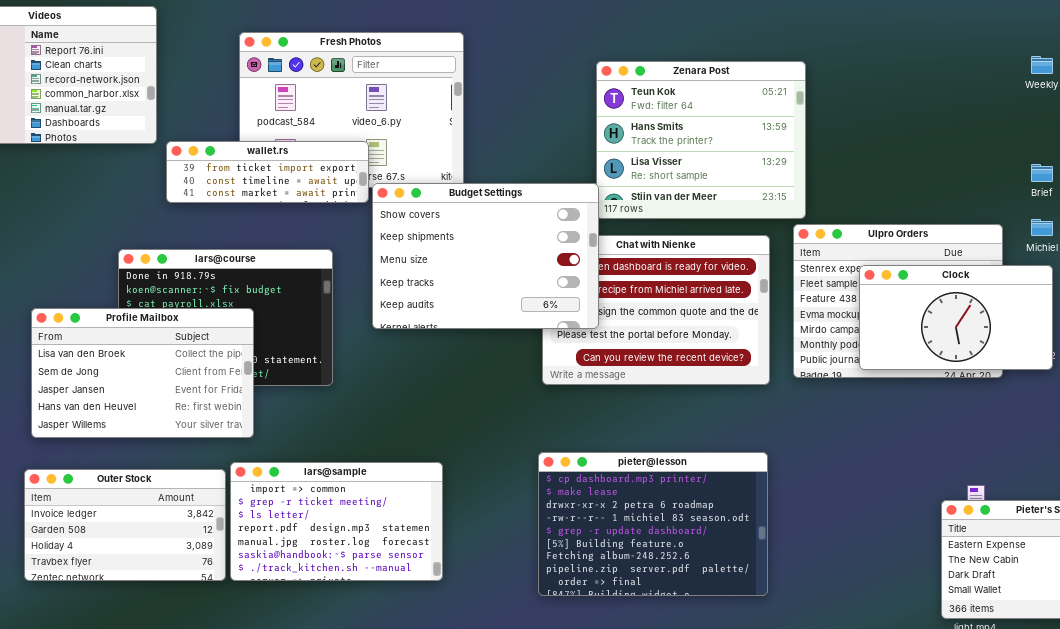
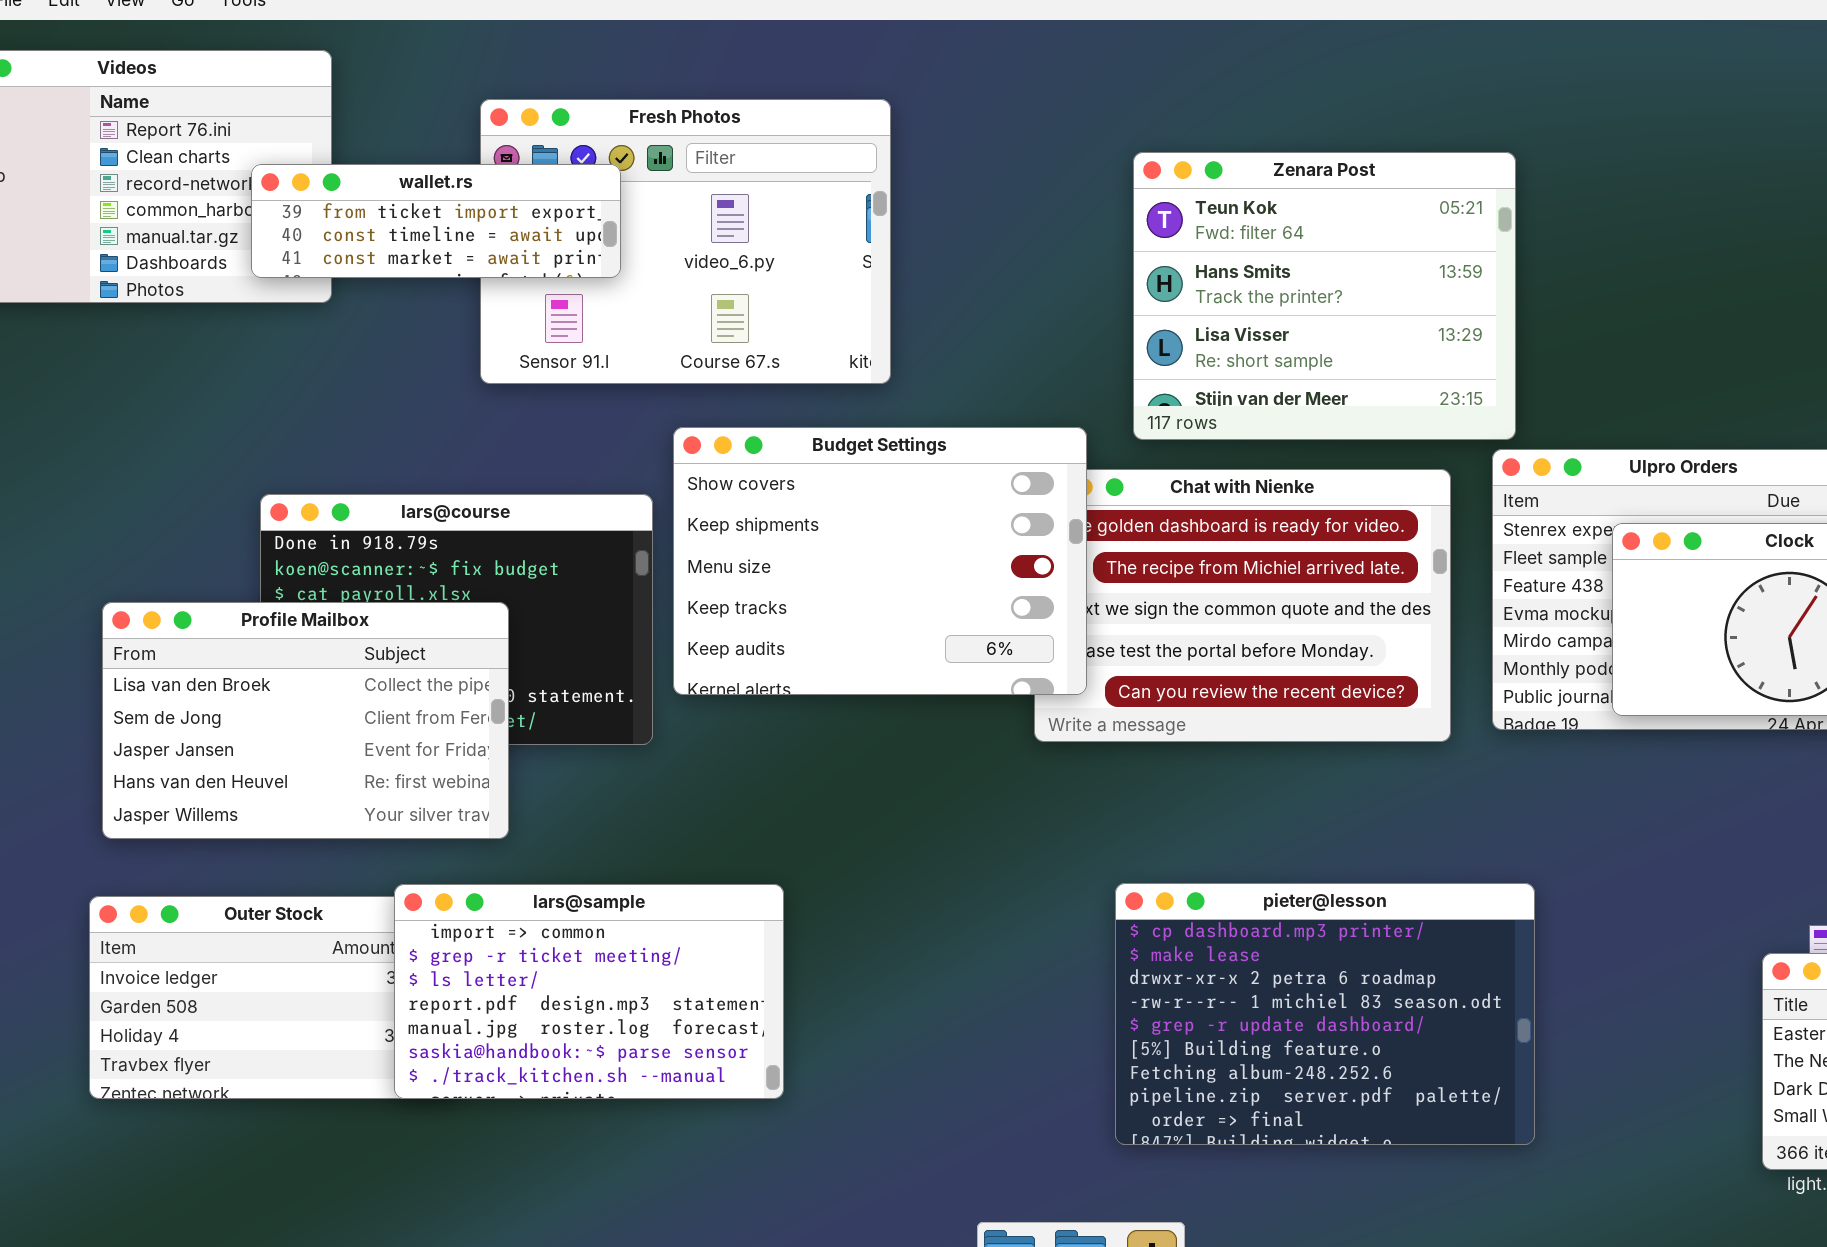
wallet.rs: [166,141,369,203] -> [251,164,621,278], moved
Budget Settings: [372,183,599,329] -> [673,427,1087,695], moved
pieter@lesson: [538,452,768,596] -> [1115,883,1535,1145], moved
lars@sample: [230,462,443,581] -> [394,884,784,1099], moved

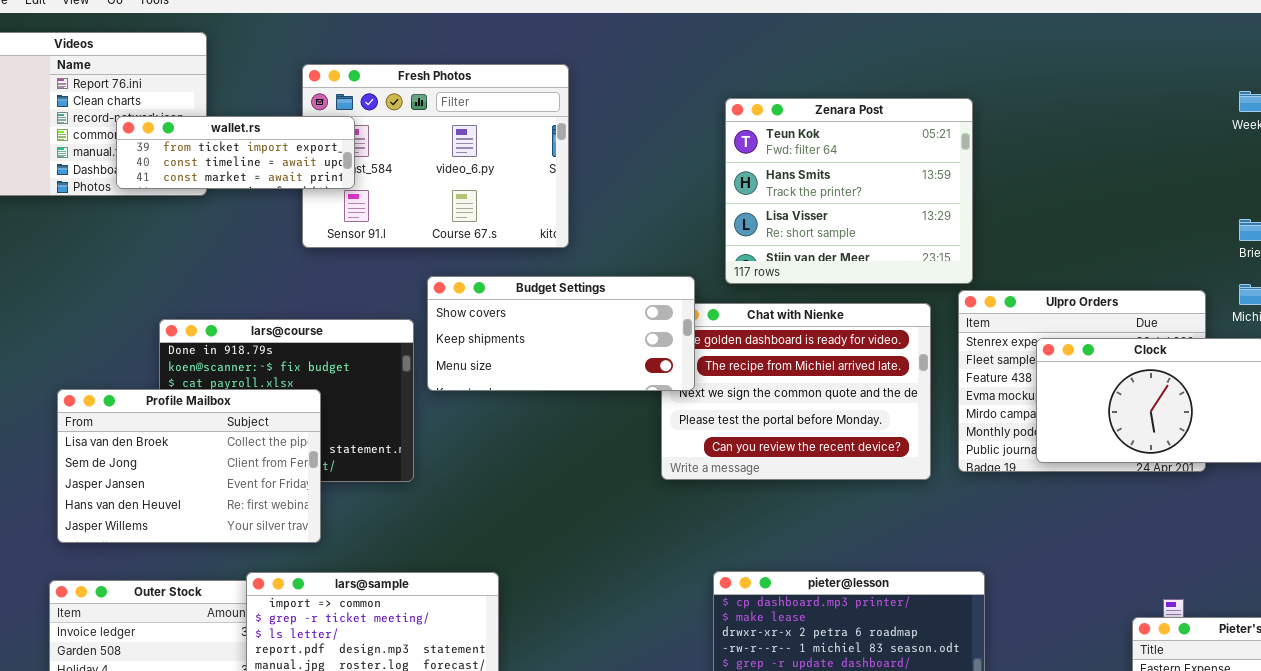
wallet.rs: [251,164,621,278] -> [116,116,355,189], moved
Budget Settings: [673,427,1087,695] -> [427,276,695,391], resized

